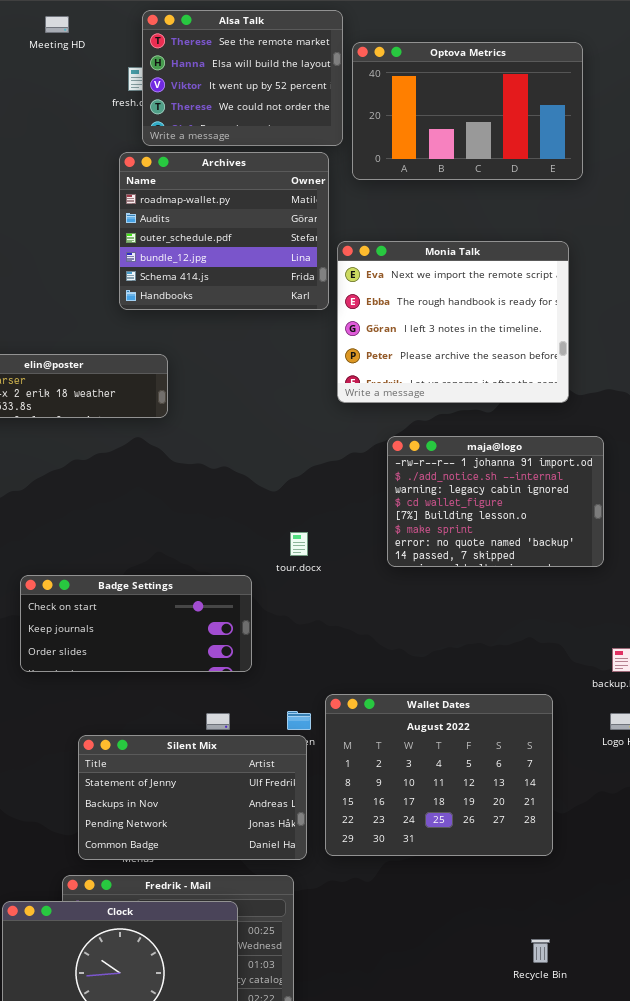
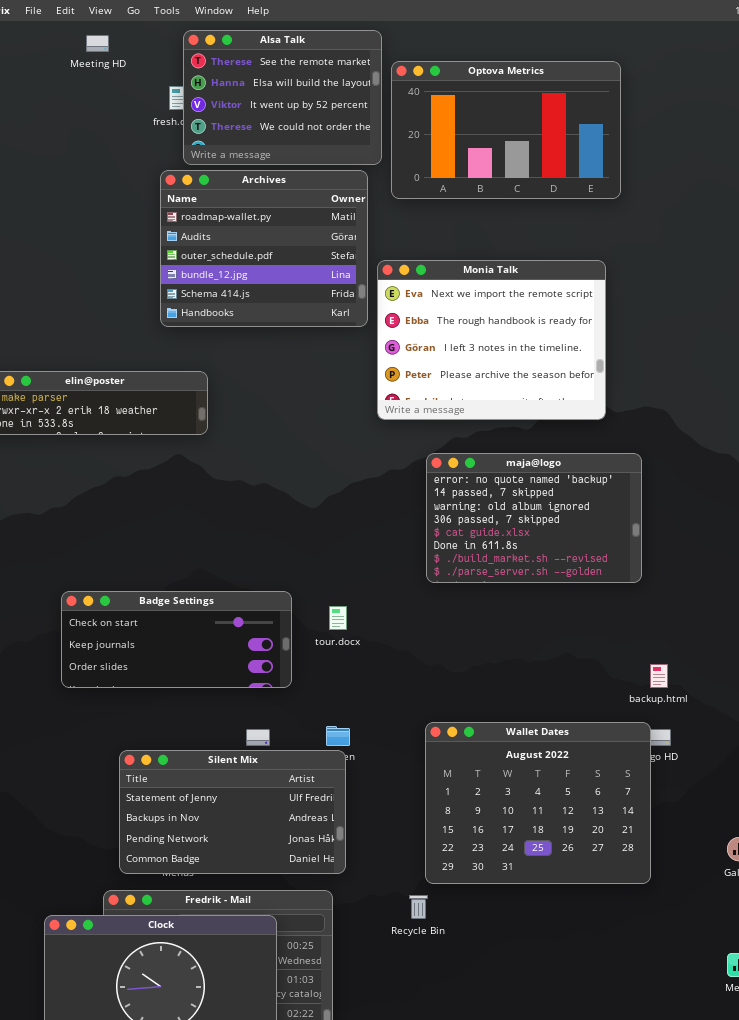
maja@logo: [387,436,604,567] -> [426,453,642,583], scrolled down 6 rows
tour.docx: [290,532,308,556] -> [329,606,347,630], moved
Wallet Dates: [325,694,553,856] -> [425,722,651,884], moved
Recycle Bin: [531,939,550,963] -> [409,895,428,919], moved

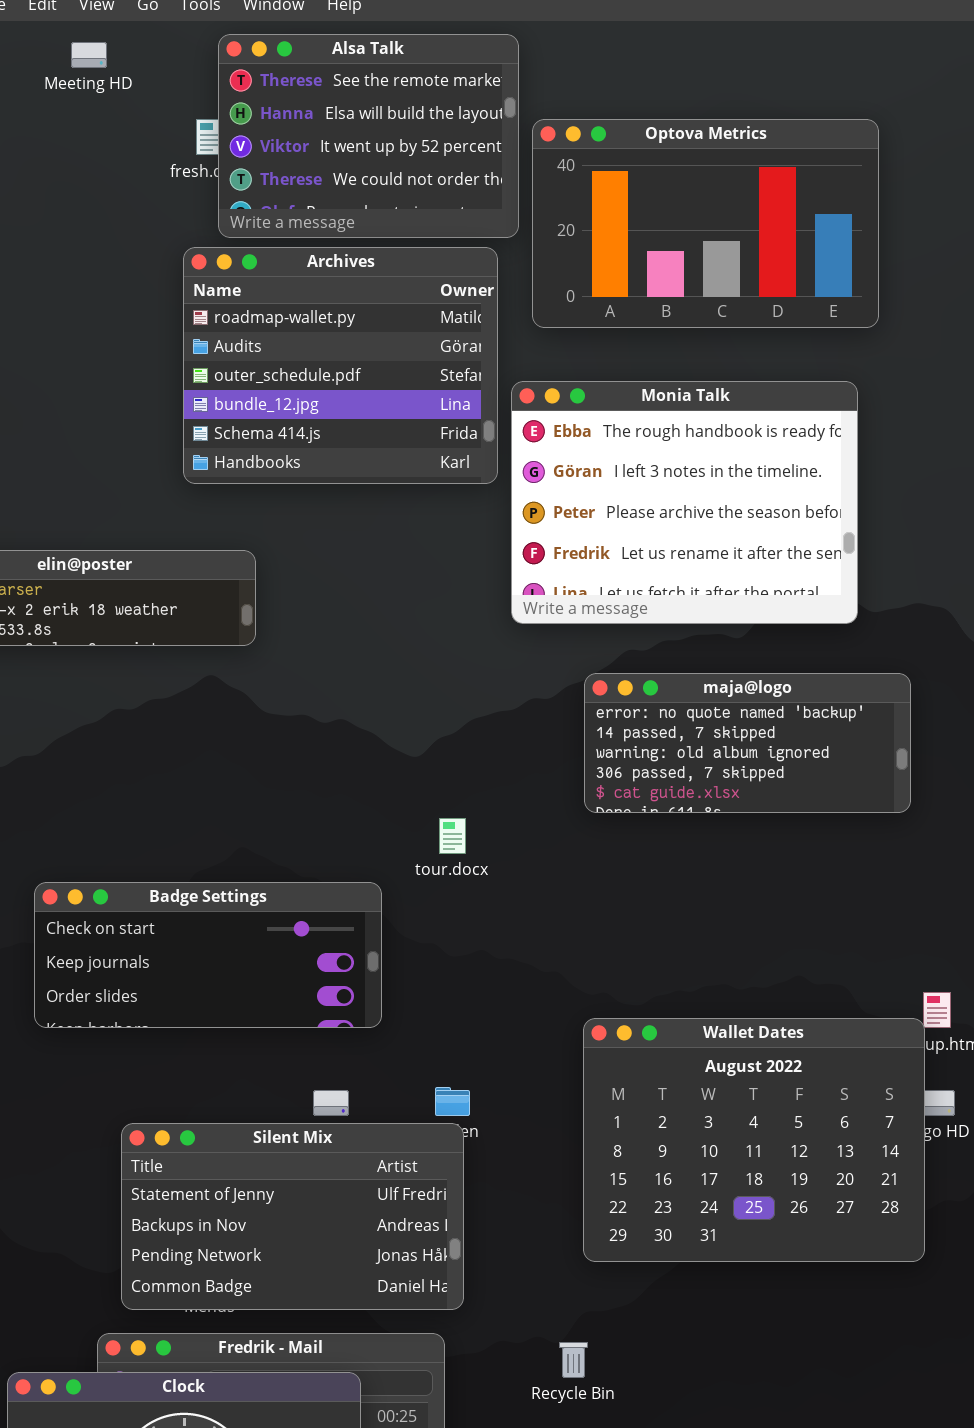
Optova Metrics: [391,61,621,199] -> [532,119,879,328], moved
Monia Talk: [377,260,606,420] -> [511,381,858,624], scrolled down 1 row
maja@logo: [426,453,642,583] -> [584,673,911,813], resized
tour.docx: [329,606,347,630] -> [439,818,466,854], moved
Wallet Dates: [425,722,651,884] -> [583,1018,925,1262], moved

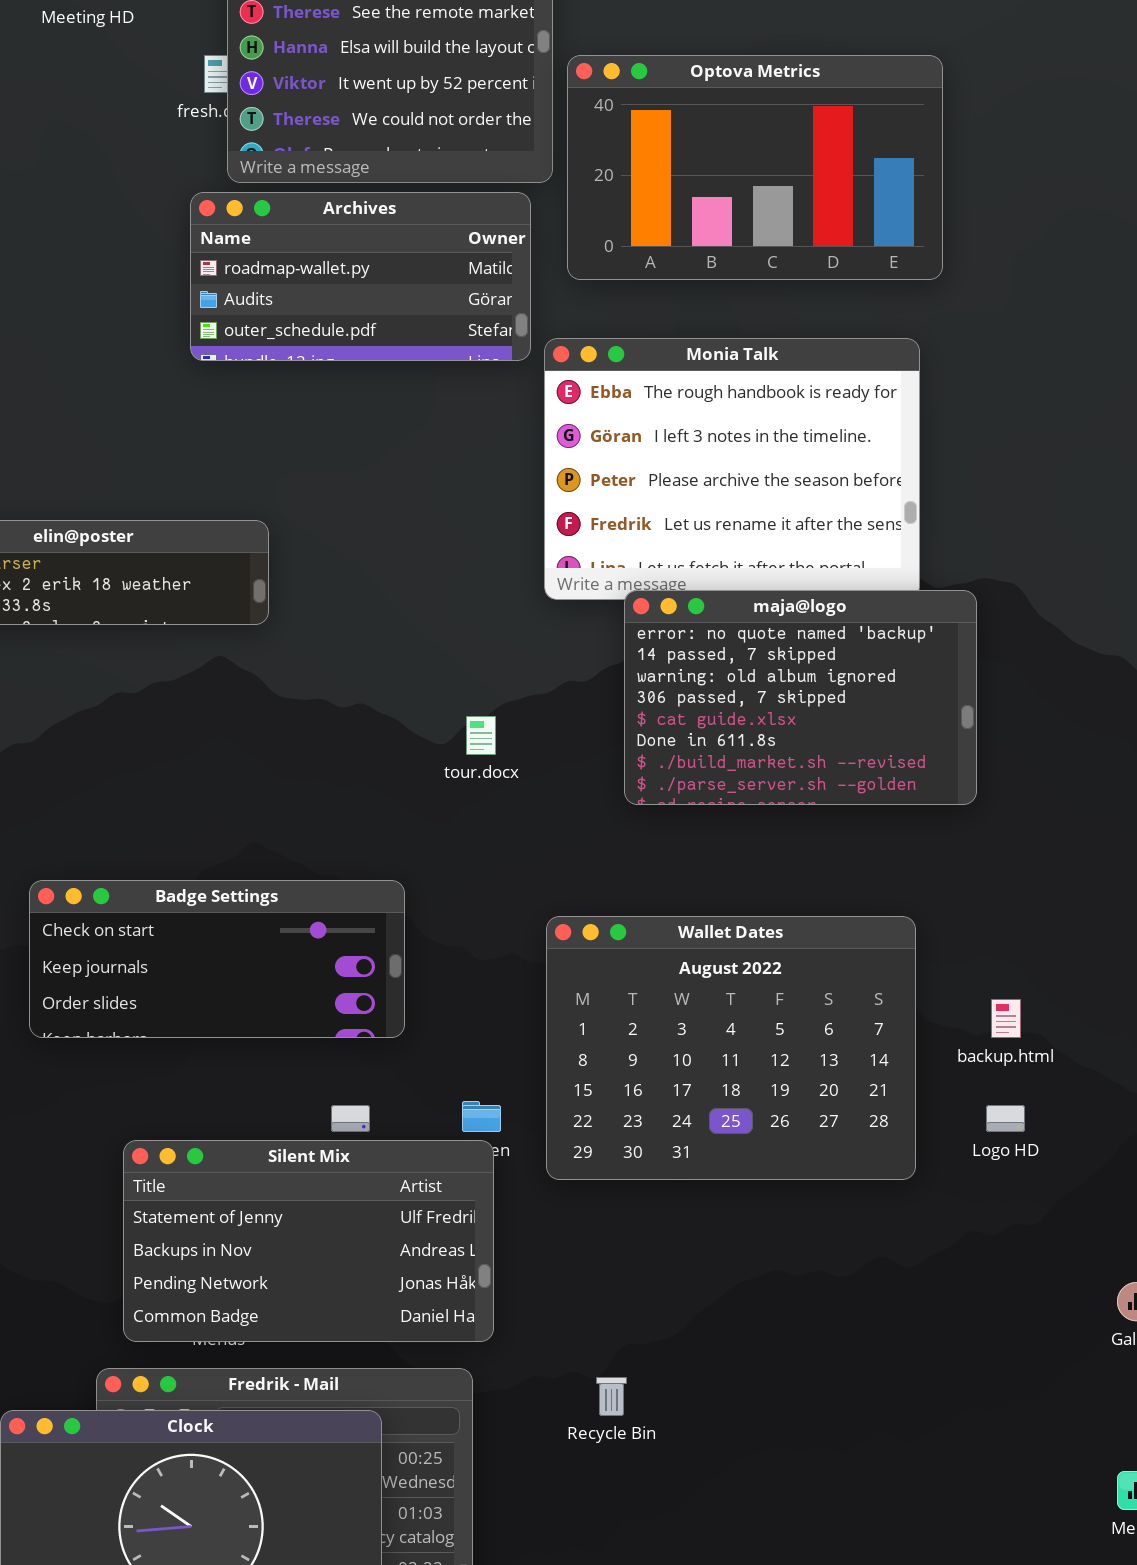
Archives: [183,247,498,484] -> [190,192,531,361], resized
maja@logo: [584,673,911,813] -> [624,590,977,805], resized
tour.docx: [439,818,466,854] -> [466,716,496,755], moved
Wallet Dates: [583,1018,925,1262] -> [546,916,916,1180], moved

